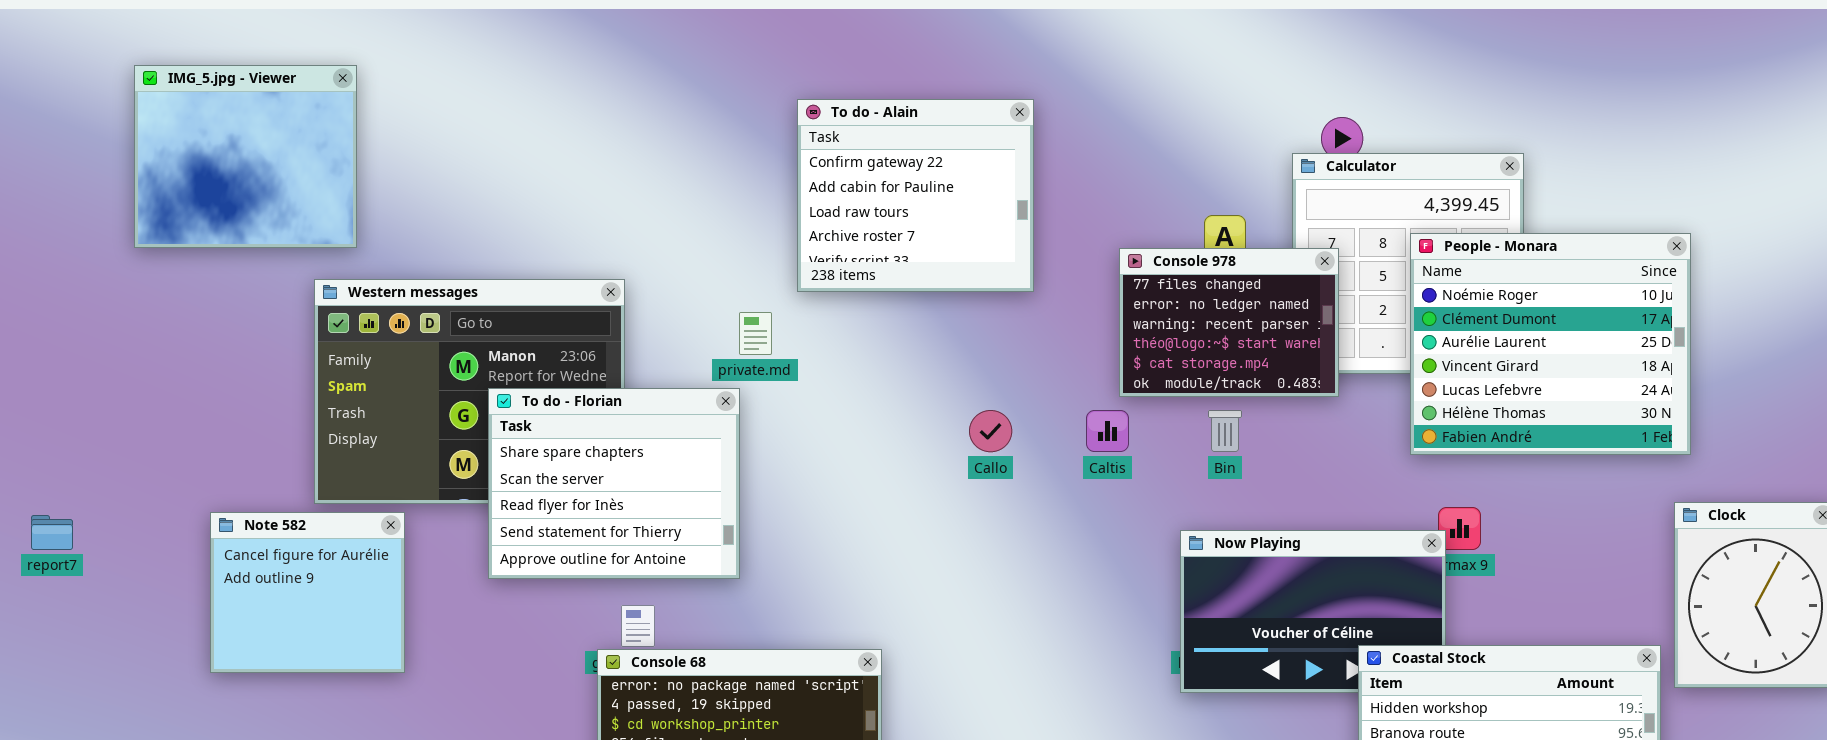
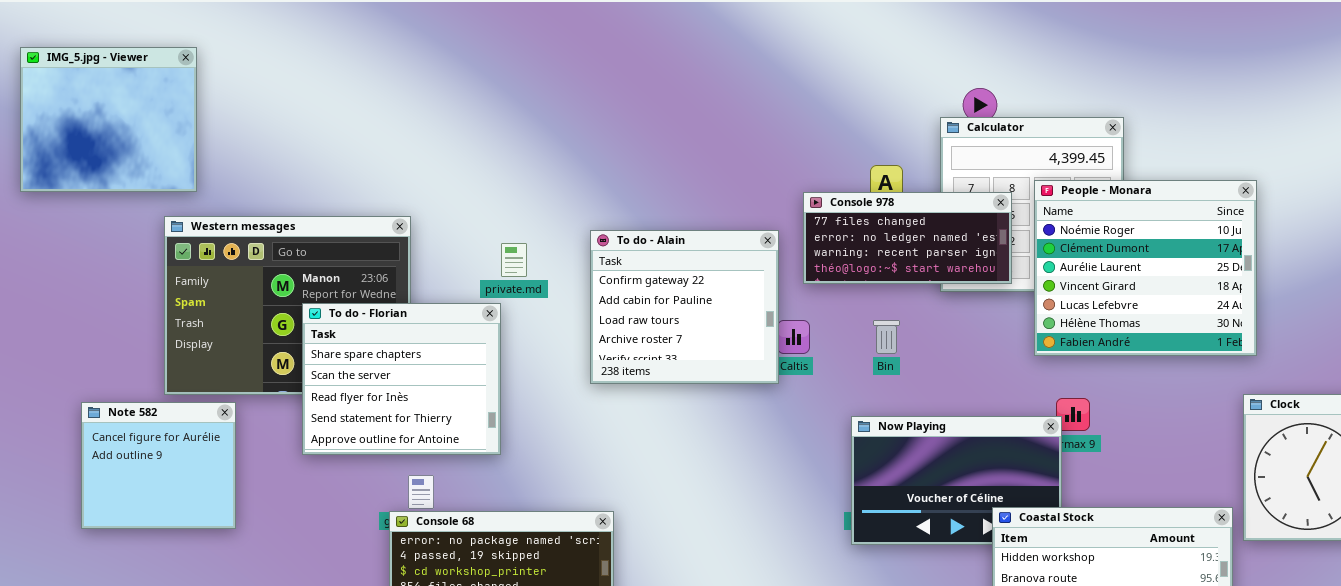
To do - Alain: [797,99,1034,292] -> [590,230,779,384], moved
Console 978: [1119,248,1339,397] -> [803,192,1012,284], resized

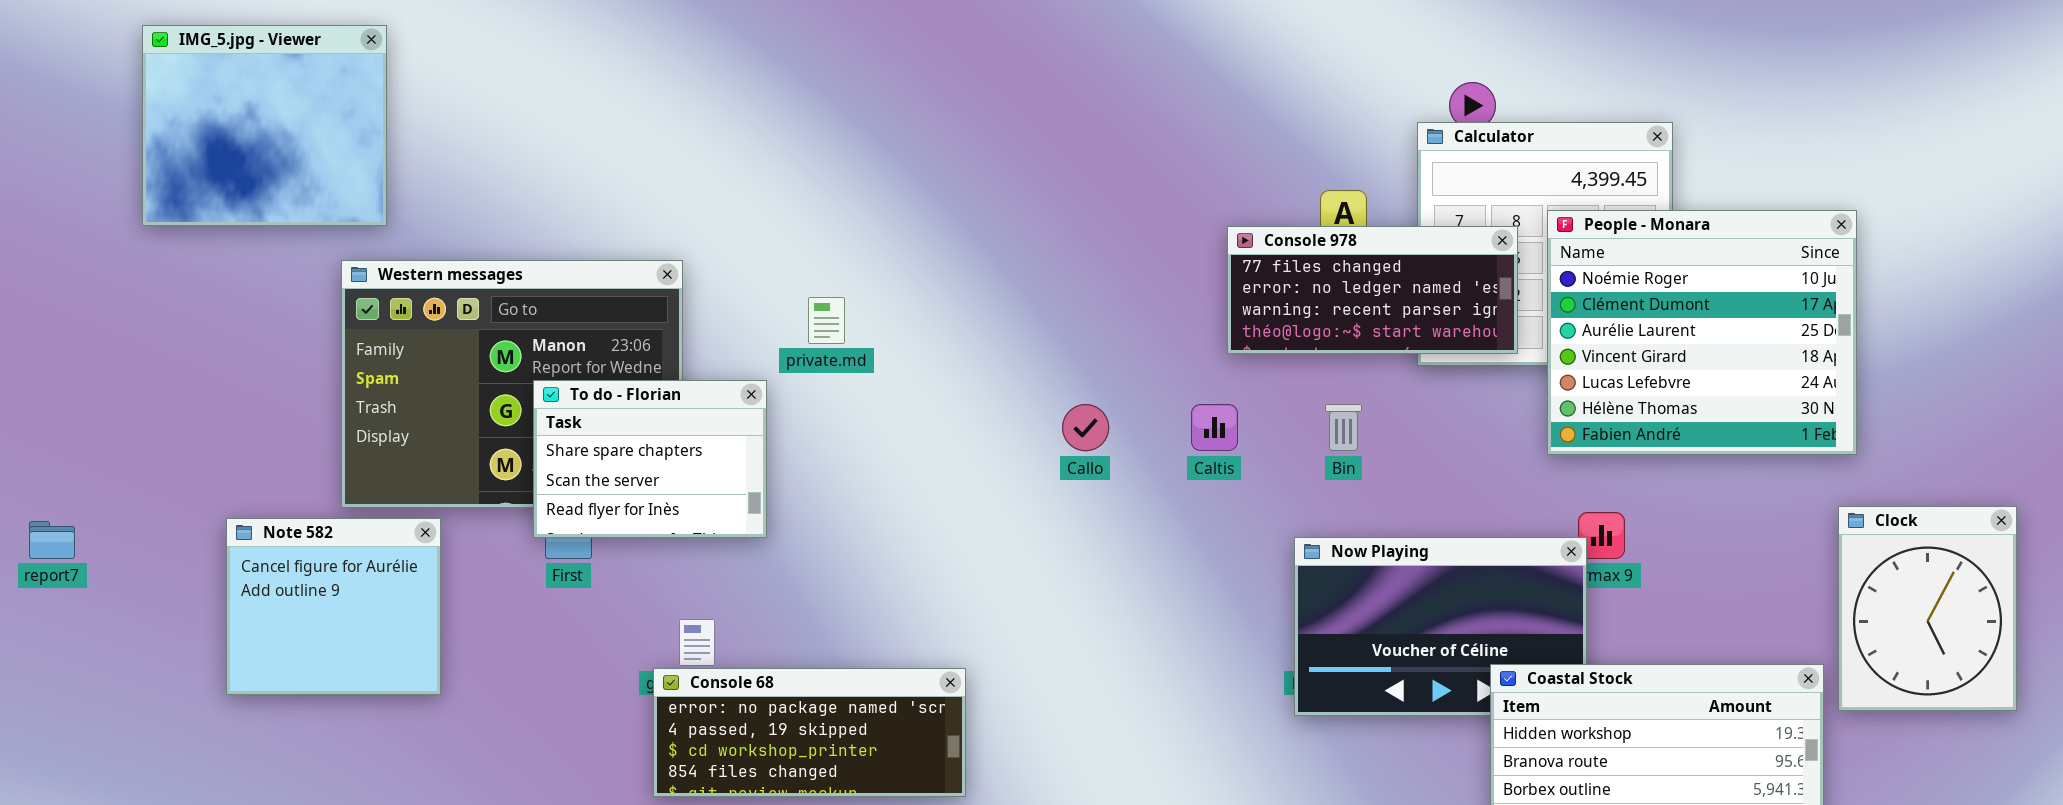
To do - Alain: [590,230,779,384] -> none, closed
To do - Florian: [302,303,501,455] -> [533,380,767,538], resized

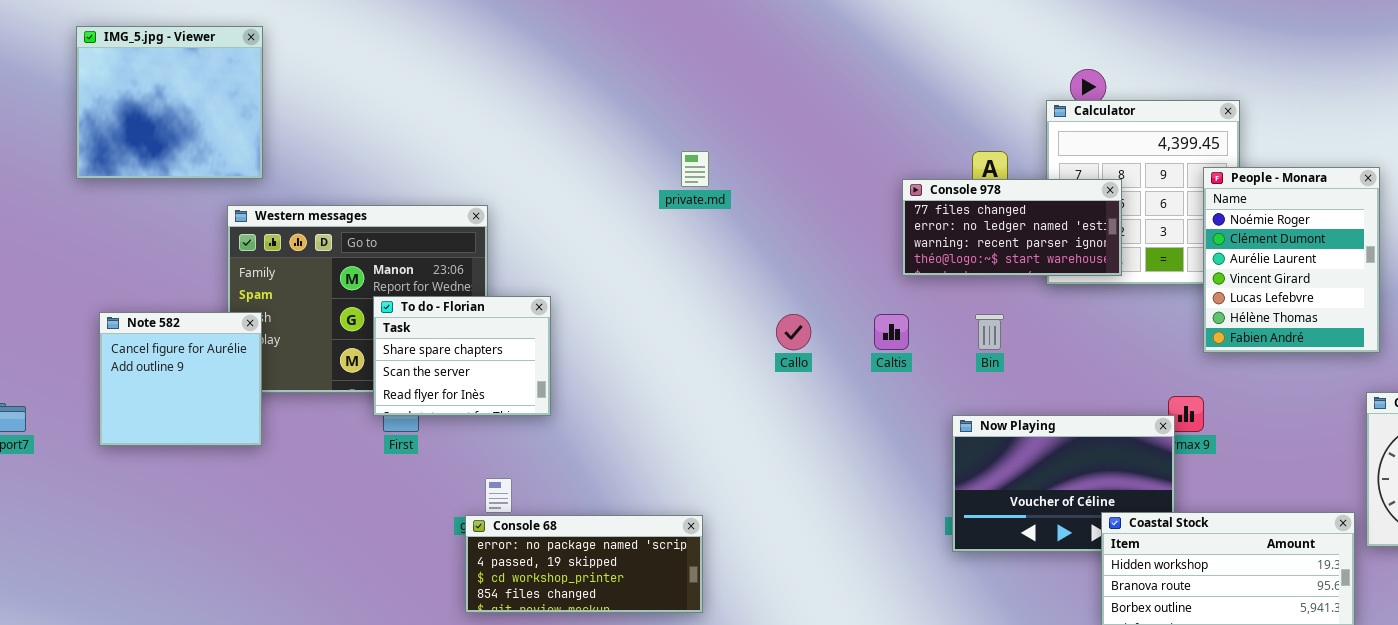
People - Monara: [1547,210,1857,455] -> [1203,167,1380,353], resized
private.md: [808,297,845,344] -> [681,151,709,187], moved
Note 582: [226,518,441,695] -> [99,312,262,446], moved

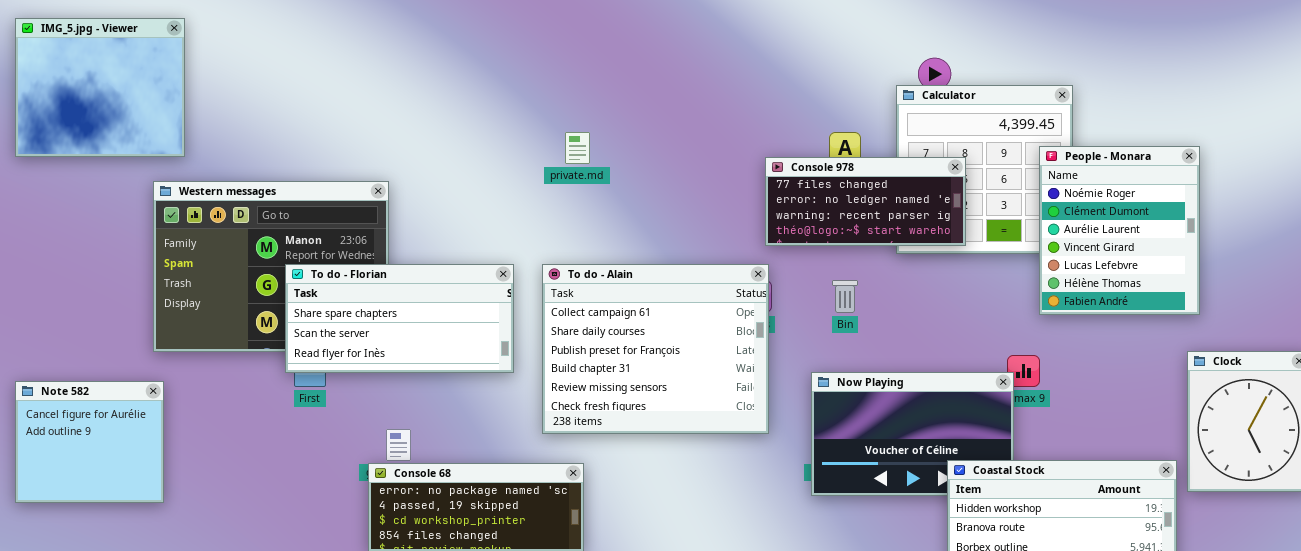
To do - Florian: [373,296,551,416] -> [285,264,514,373], resized
To do - Alain: none -> [542,264,769,434], opened
Note 582: [99,312,262,446] -> [15,381,164,503], moved

